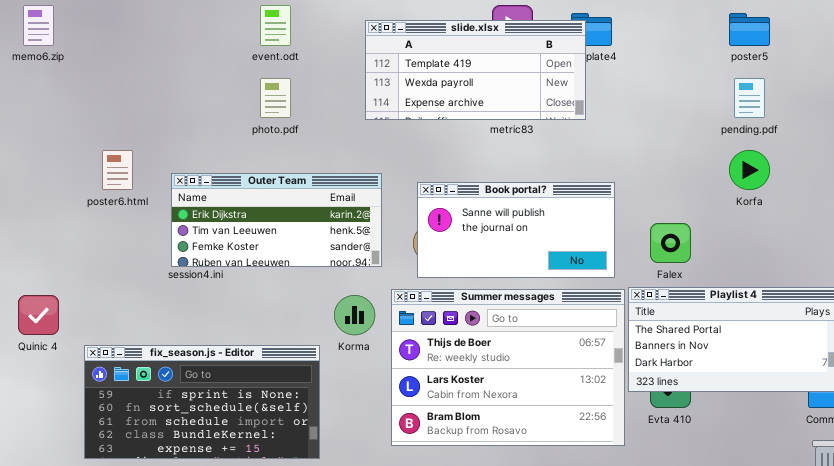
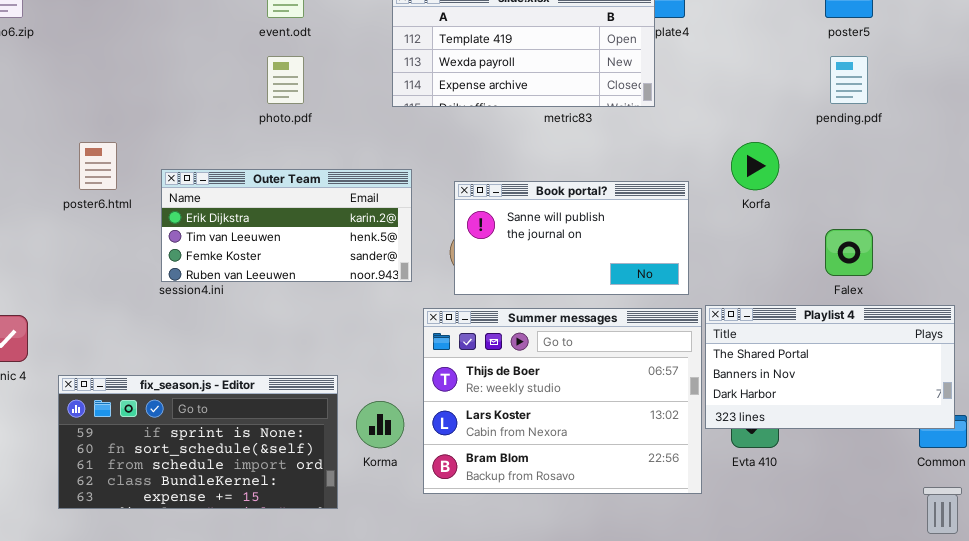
Korfa: [729,150,770,190] -> [731,142,779,190], moved
Falex: [650,223,691,263] -> [825,229,873,276], moved
Korma: [334,295,375,335] -> [356,401,404,448], moved

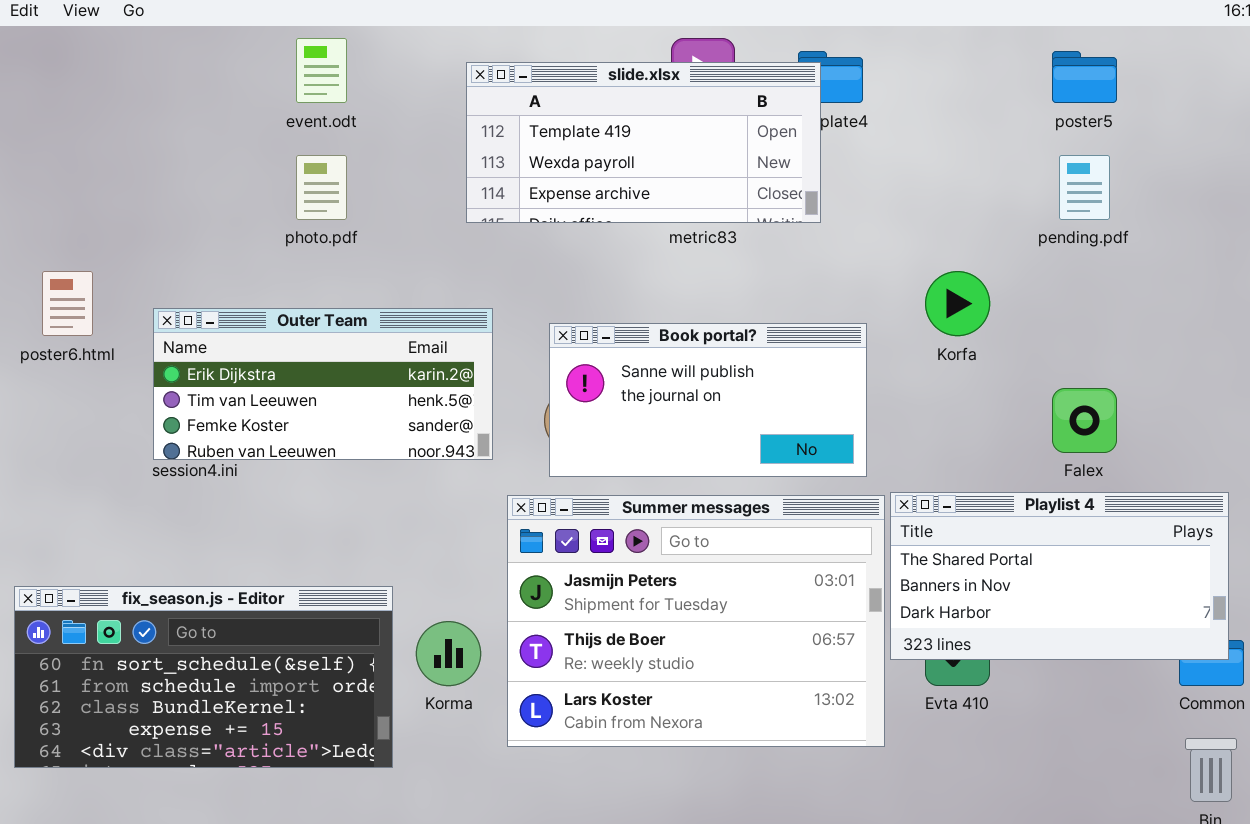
Summer messages: [423,308,702,494] -> [507,495,885,747], scrolled up 1 row
fix_season.js - Editor: [58,375,338,509] -> [14,586,393,768], scrolled down 1 row

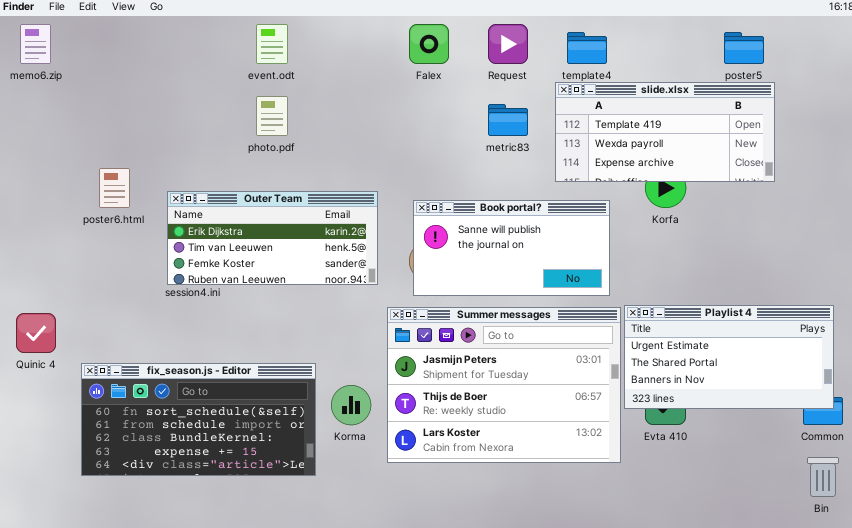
slide.xlsx: [466,62,821,223] -> [555,82,775,182], moved
Falex: [1052,388,1117,453] -> [409,24,449,64], moved
Playlist 4: [890,492,1229,660] -> [624,305,834,409], scrolled up 1 row

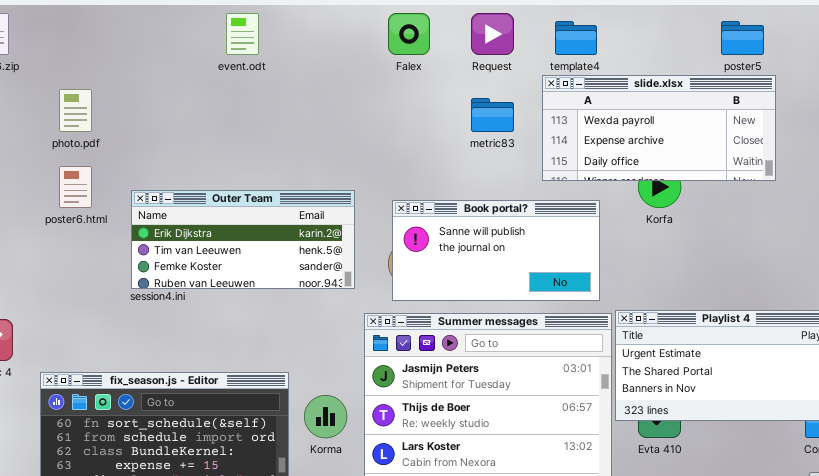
slide.xlsx: [555,82,775,182] -> [542,75,776,181], scrolled down 1 row
photo.pdf: [256,96,288,136] -> [59,89,92,132], moved

